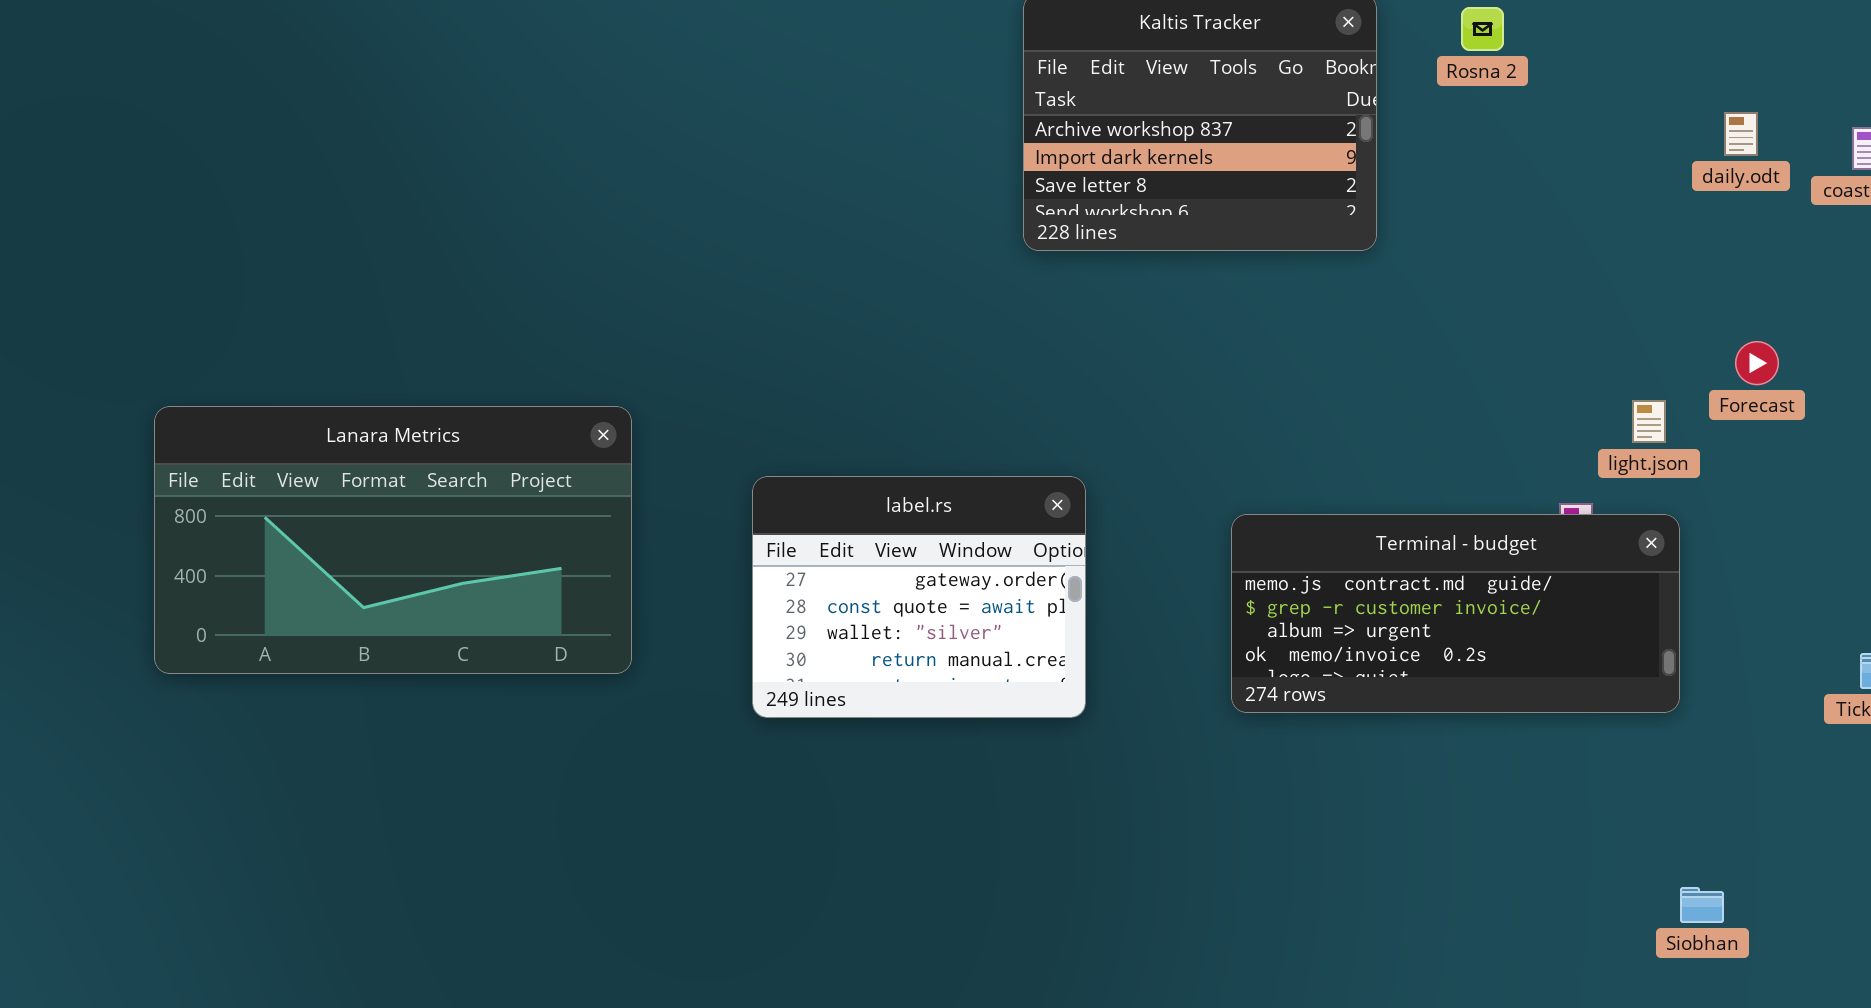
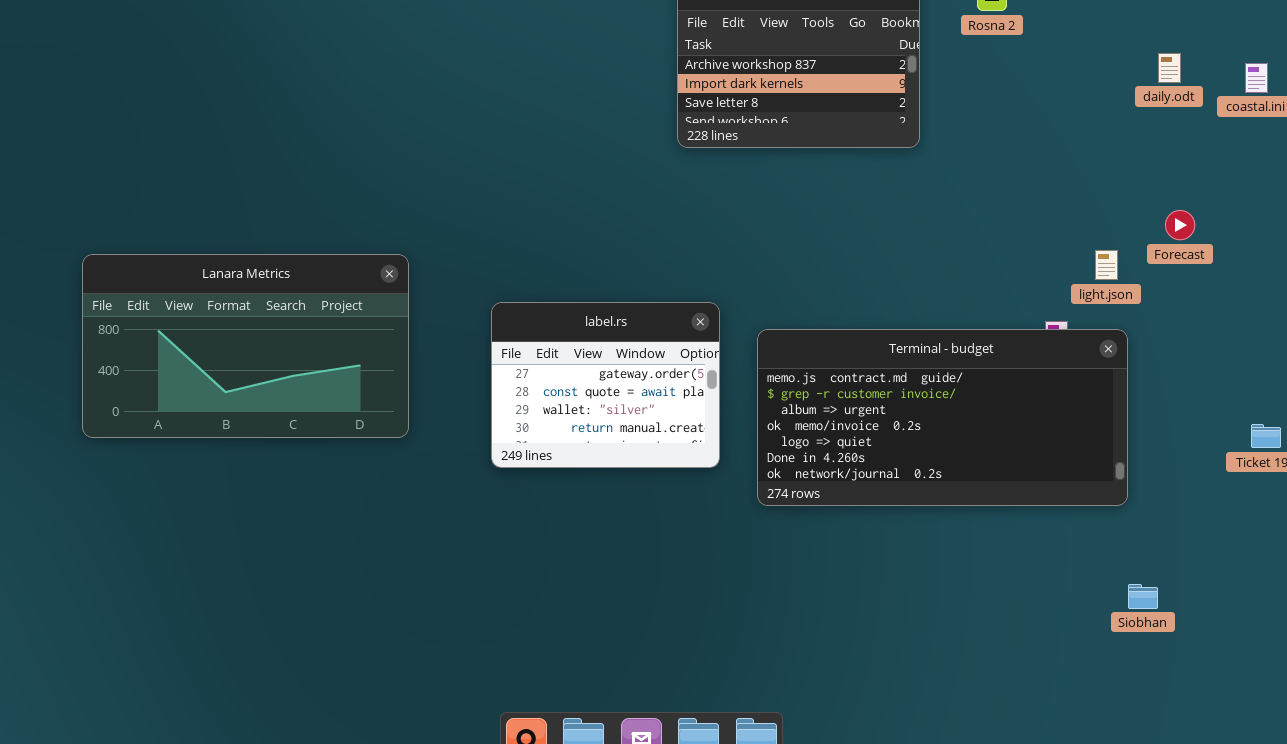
Terminal - budget: [1231,514,1680,713] -> [757,329,1128,506], resized

